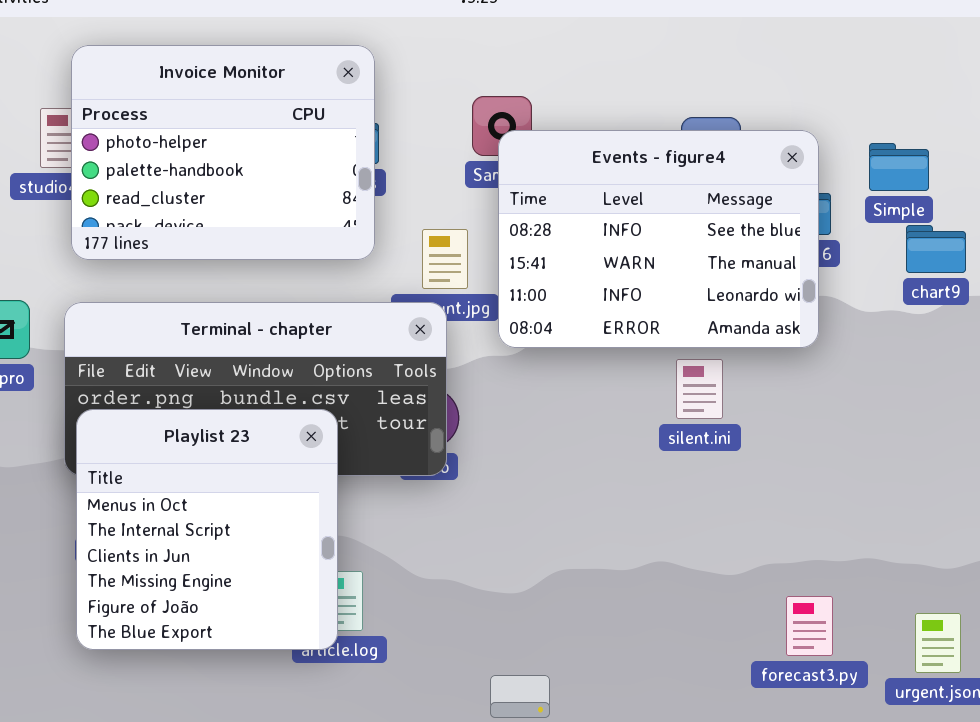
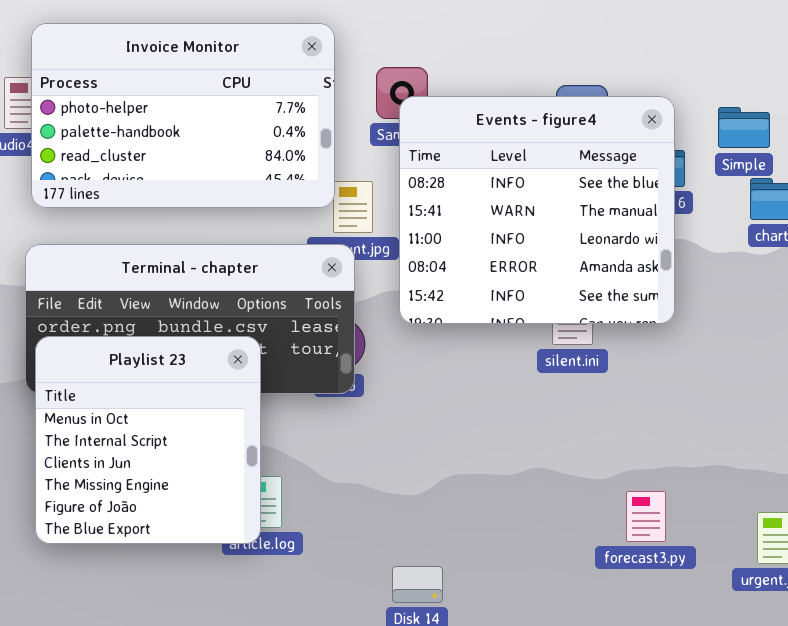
Invoice Monitor: [71,45,375,260] -> [31,23,335,208], resized
Events - figure4: [498,130,819,348] -> [399,96,675,324], resized
forecast3.py: [786,596,833,656] -> [626,491,666,542], moved

